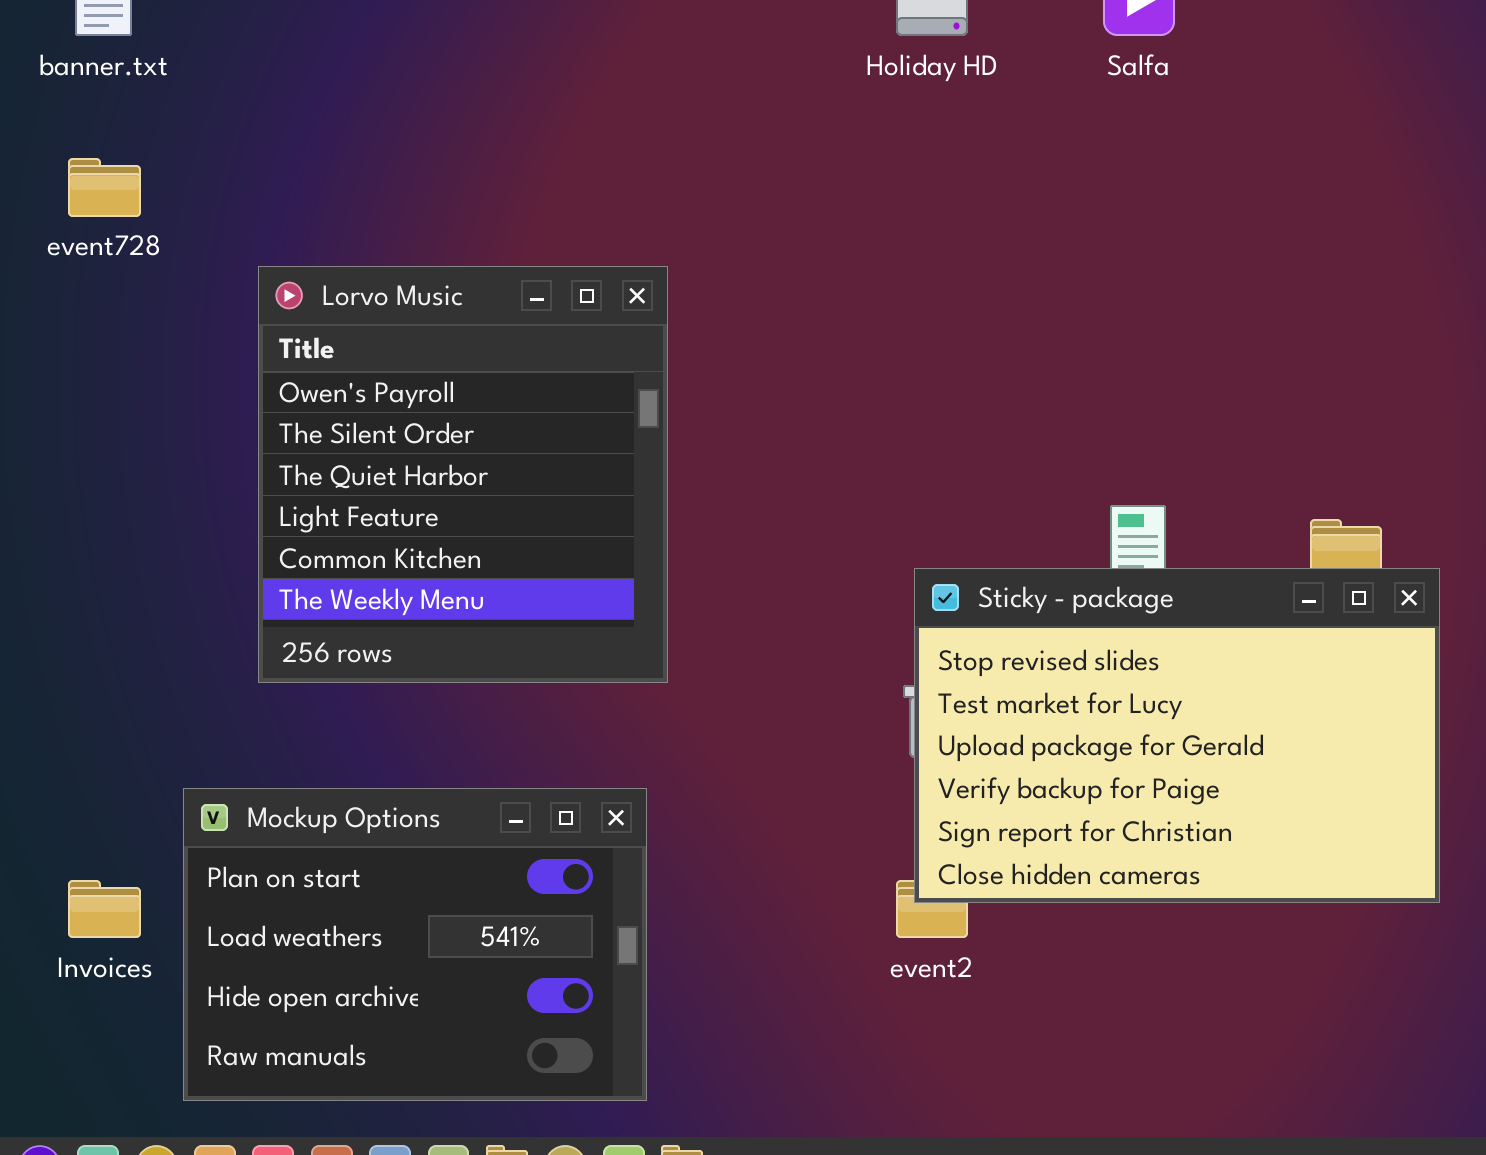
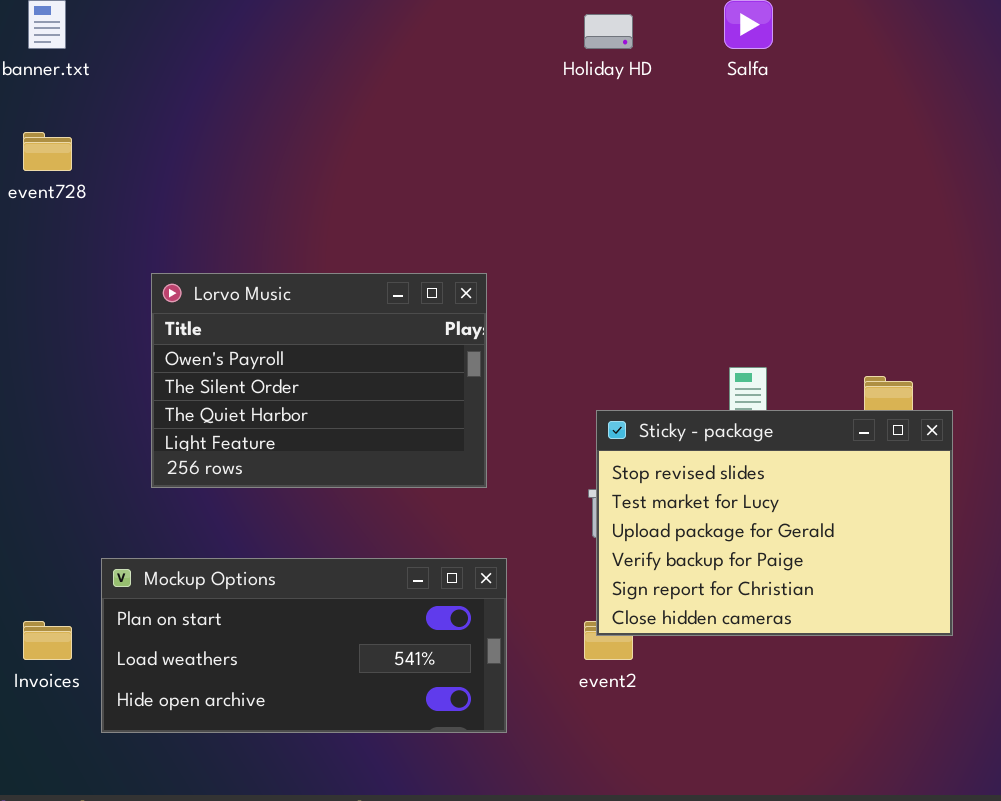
Lorvo Music: [258,266,668,683] -> [151,273,487,488], resized
Mockup Options: [183,788,647,1101] -> [101,558,507,733], resized

